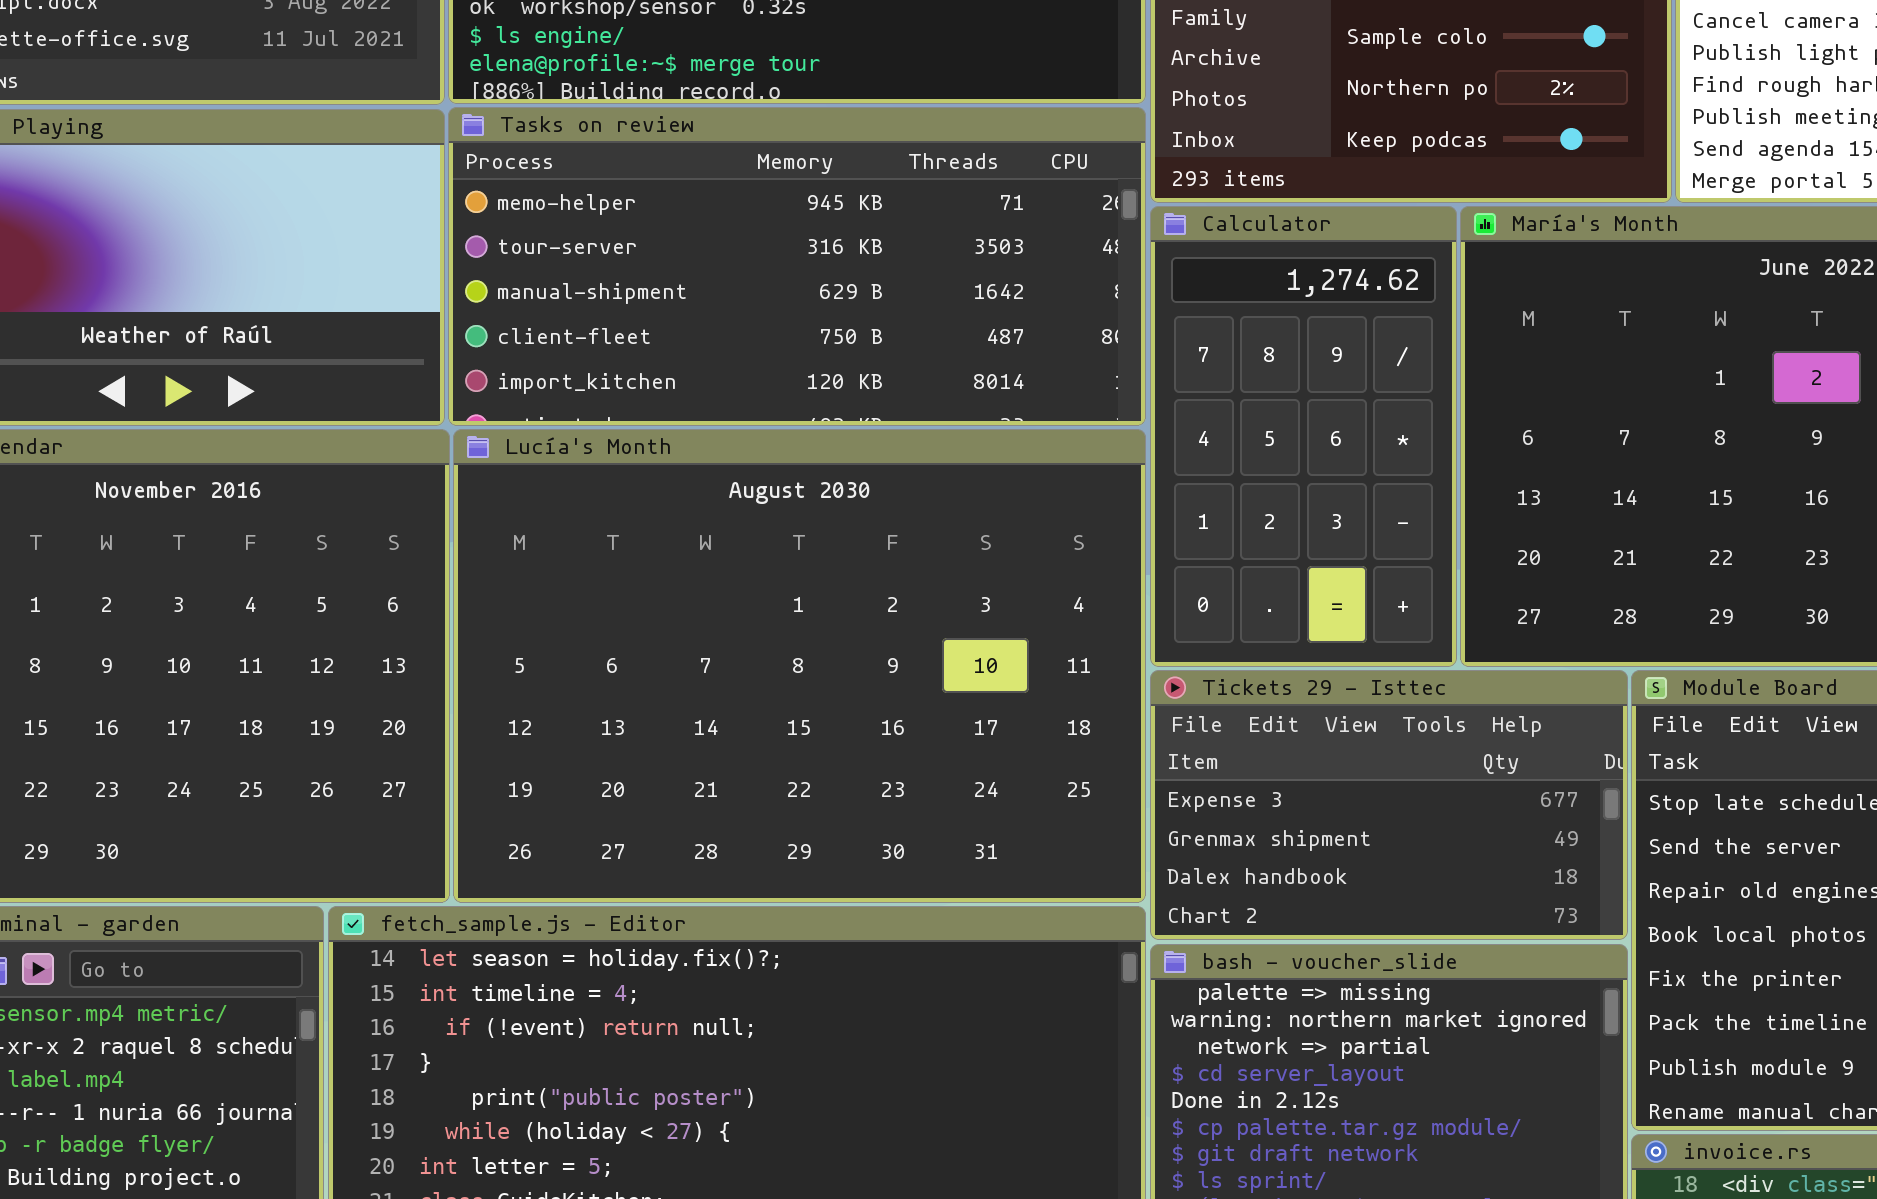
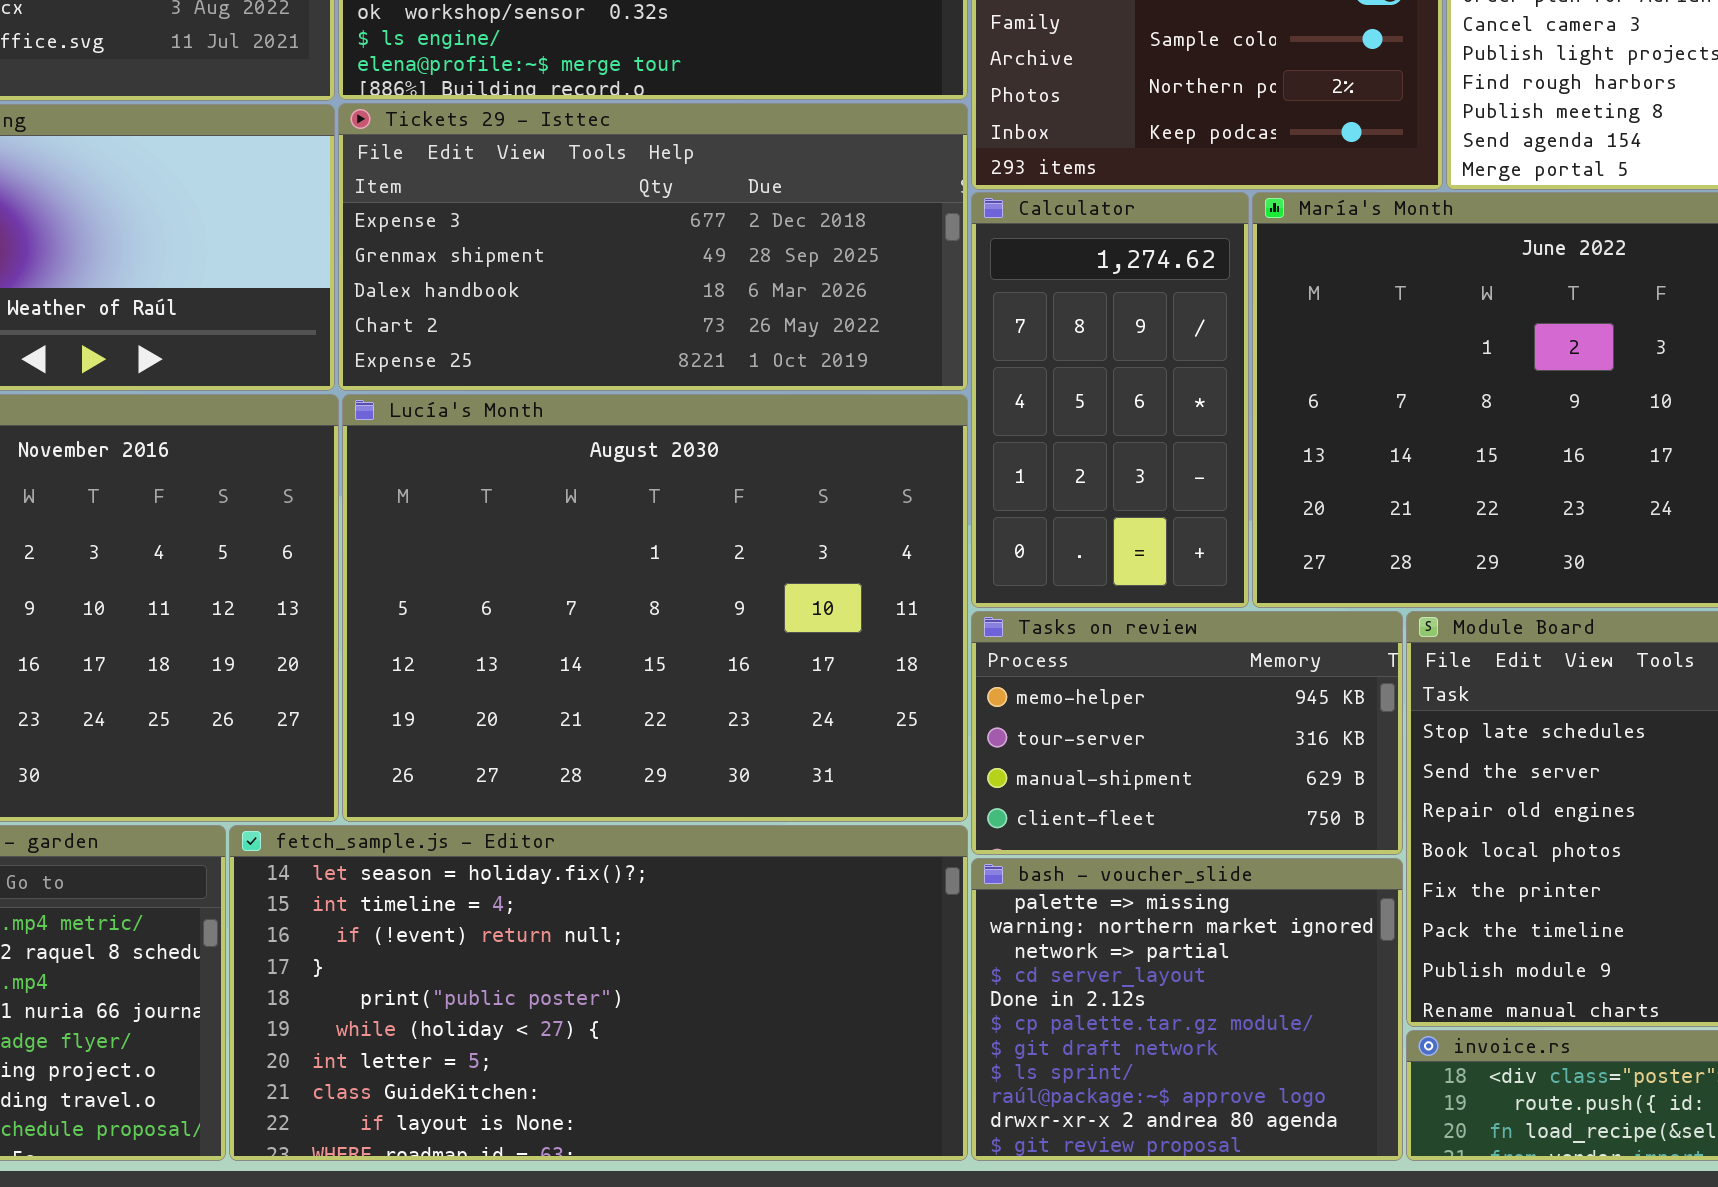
Tasks on review: [448,107,1146,426] -> [971,611,1403,855], moved, resized
Tickets 29 - Isttec: [1150,670,1628,940] -> [338,103,968,391], moved, resized

